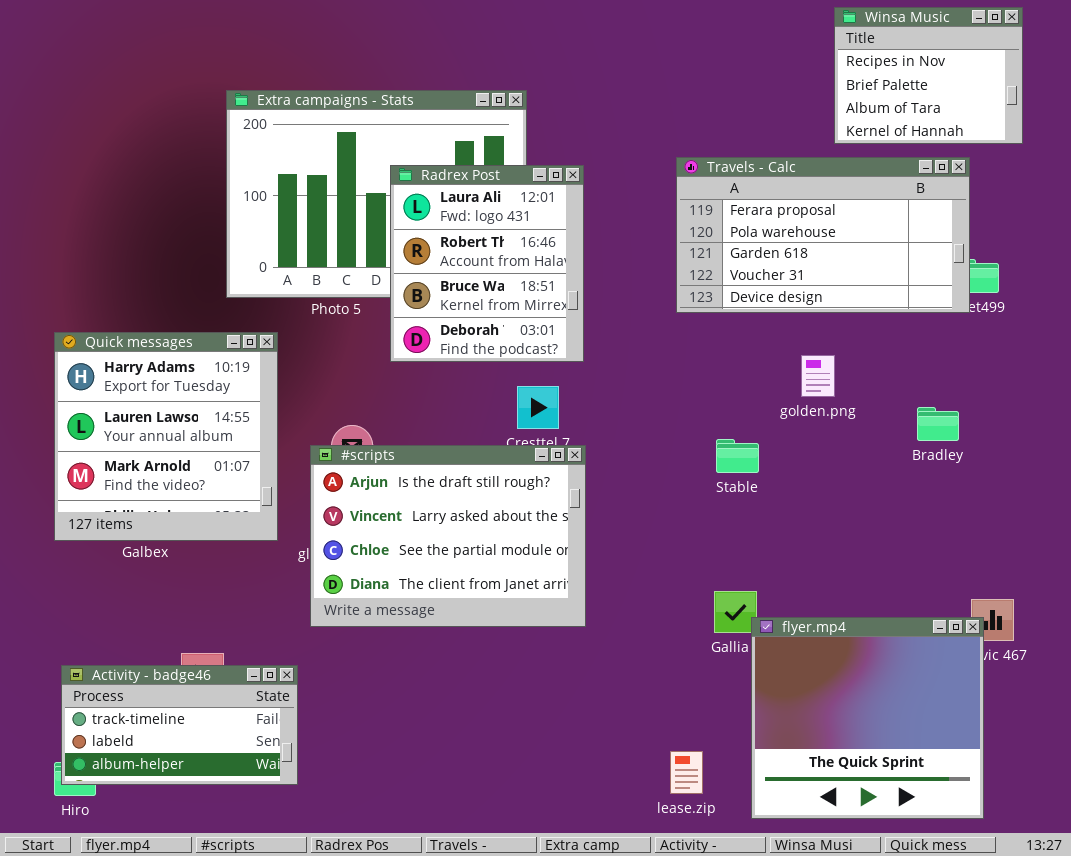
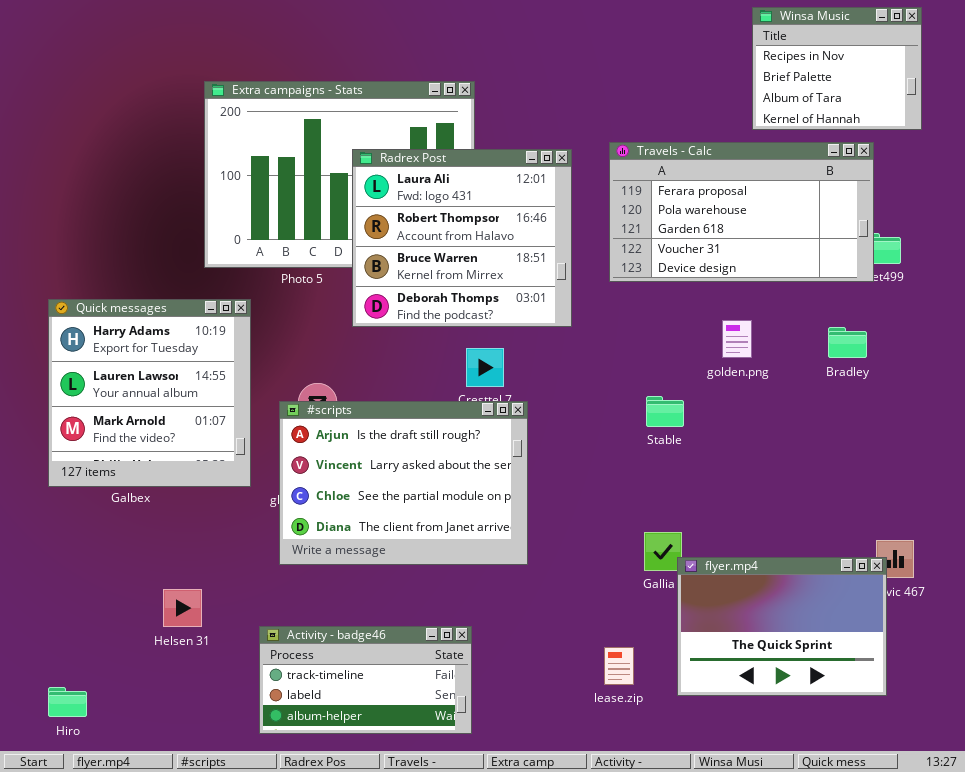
Radrex Post: [390,165,584,362] -> [352,149,572,327], resized
Bradley: [917,407,959,441] -> [828,327,867,358], moved
flyer.mp4: [751,617,984,819] -> [677,557,887,696], resized
Activity - badge46: [61,665,298,785] -> [259,626,472,734], moved
lease.zip: [670,751,703,794] -> [604,647,634,685], moved

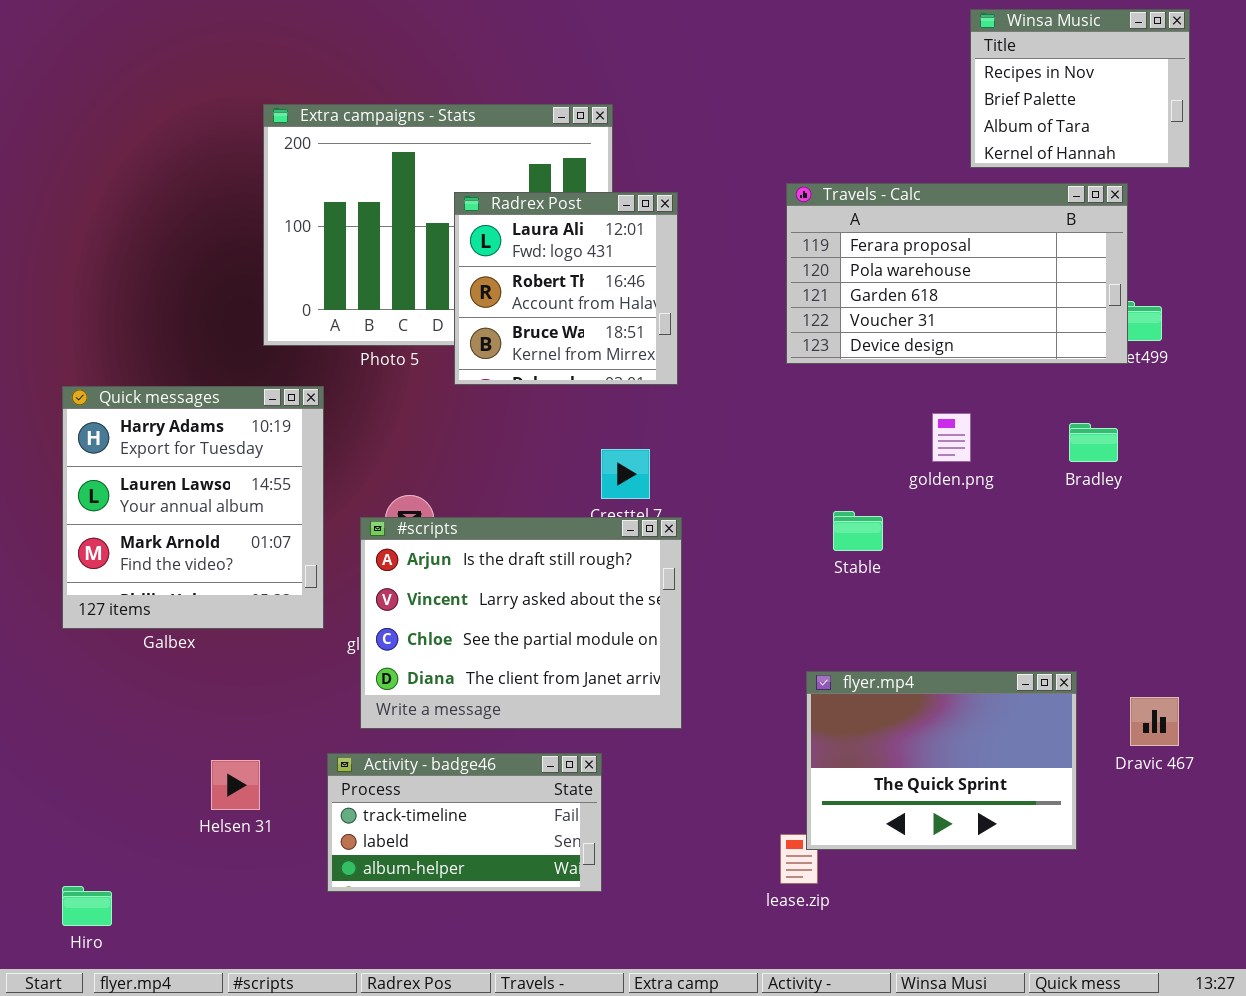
Radrex Post: [352,149,572,327] -> [454,192,678,385], resized
flyer.mp4: [677,557,887,696] -> [806,671,1077,850], moved
Activity - badge46: [259,626,472,734] -> [327,753,602,892], moved

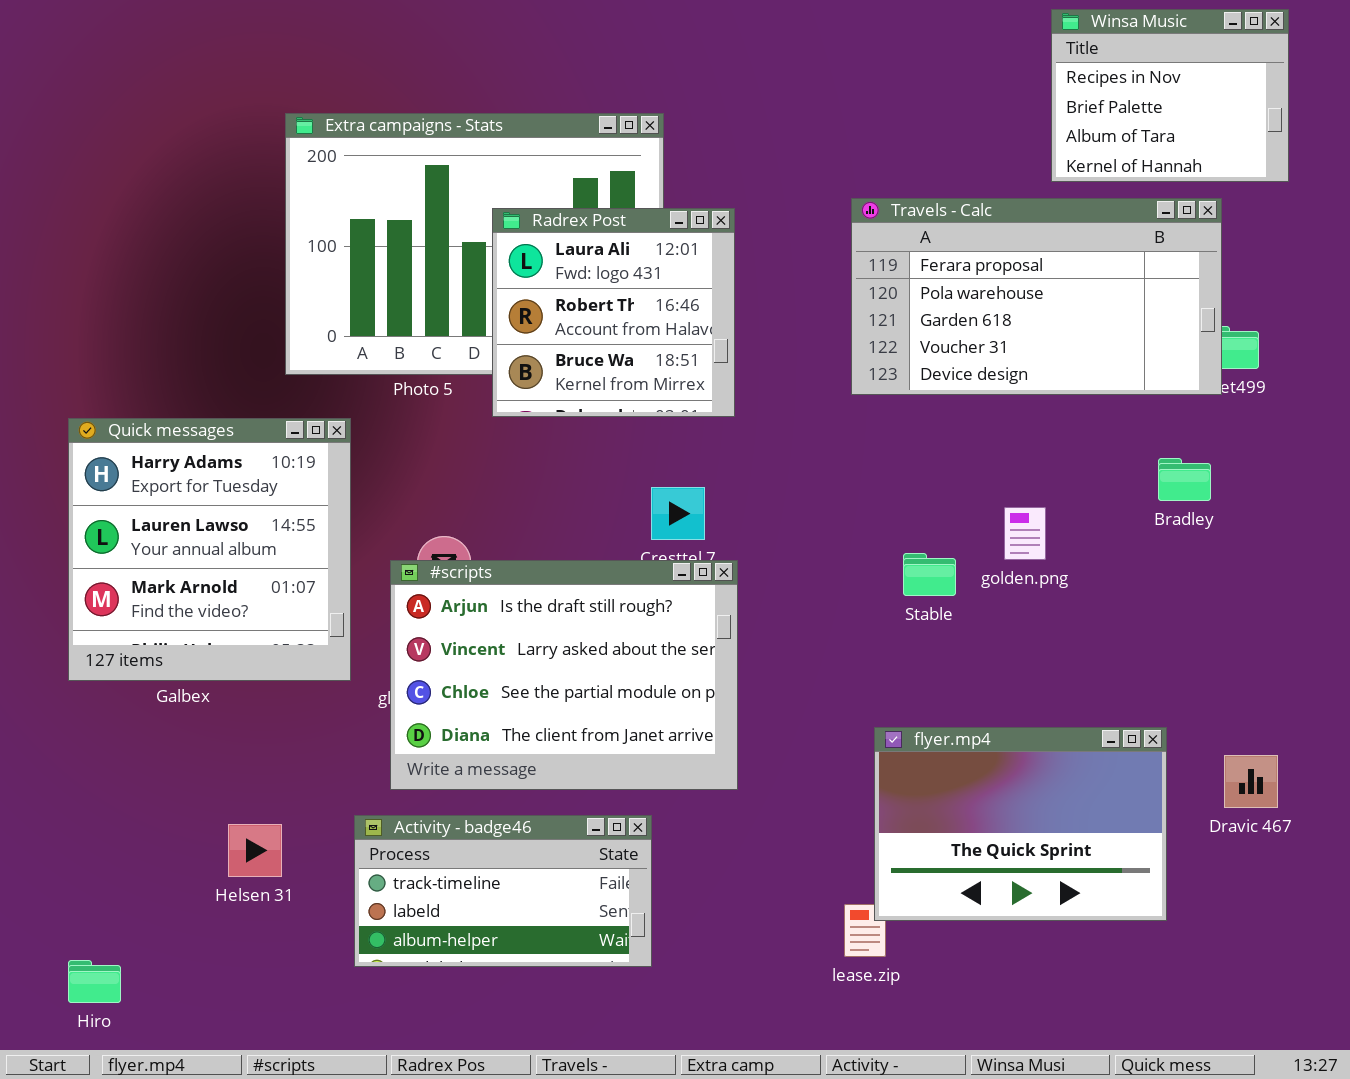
golden.png: [932,413,971,462] -> [1004,507,1046,560], moved

